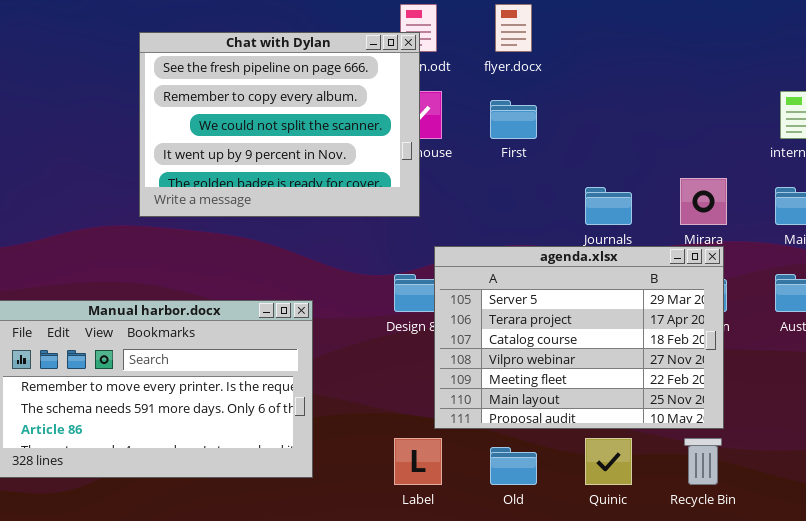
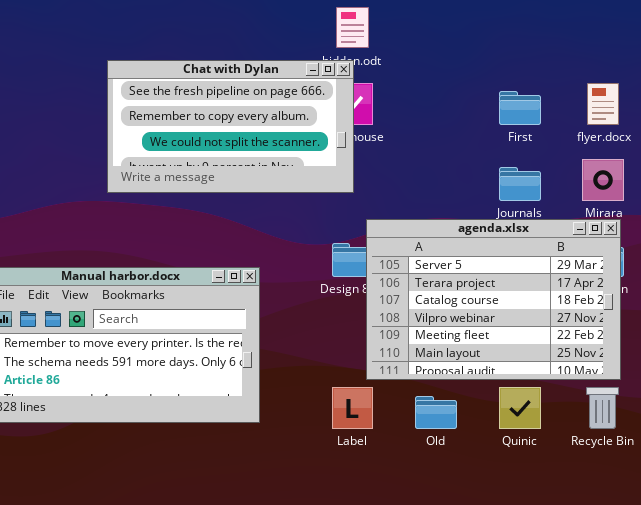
flyer.docx: [495,4,532,52] -> [587,83,619,125], moved
Chat with Dylan: [139,32,420,217] -> [107,60,354,193], resized
First: [490,100,537,139] -> [499,91,541,125], moved

